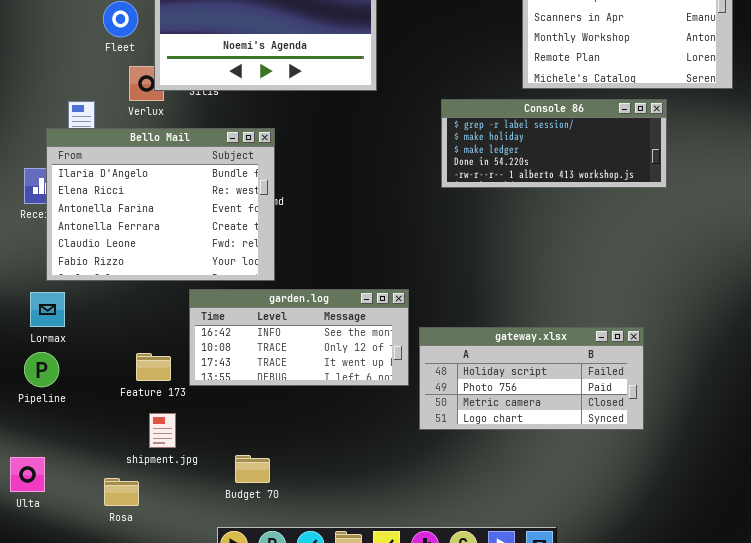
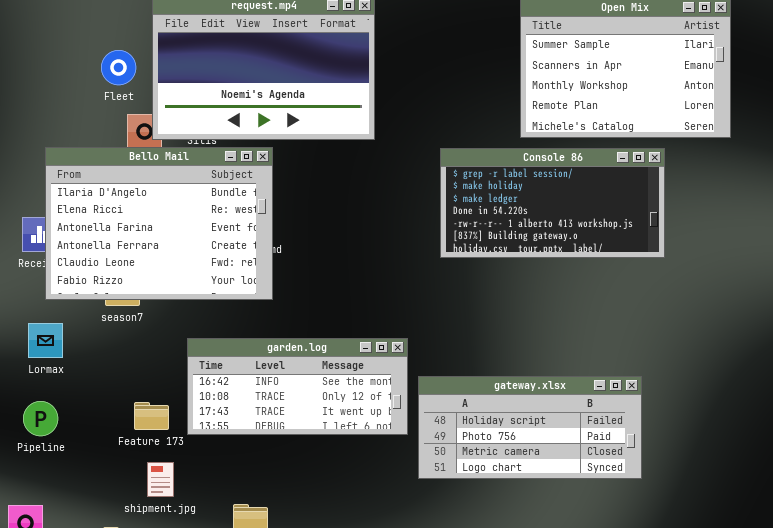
Console 86: [441,99,667,188] -> [440,148,665,258], resized
Bello Mail: [46,128,275,281] -> [45,147,273,300], moved
Lormax: [30,292,65,327] -> [28,323,63,358], moved

